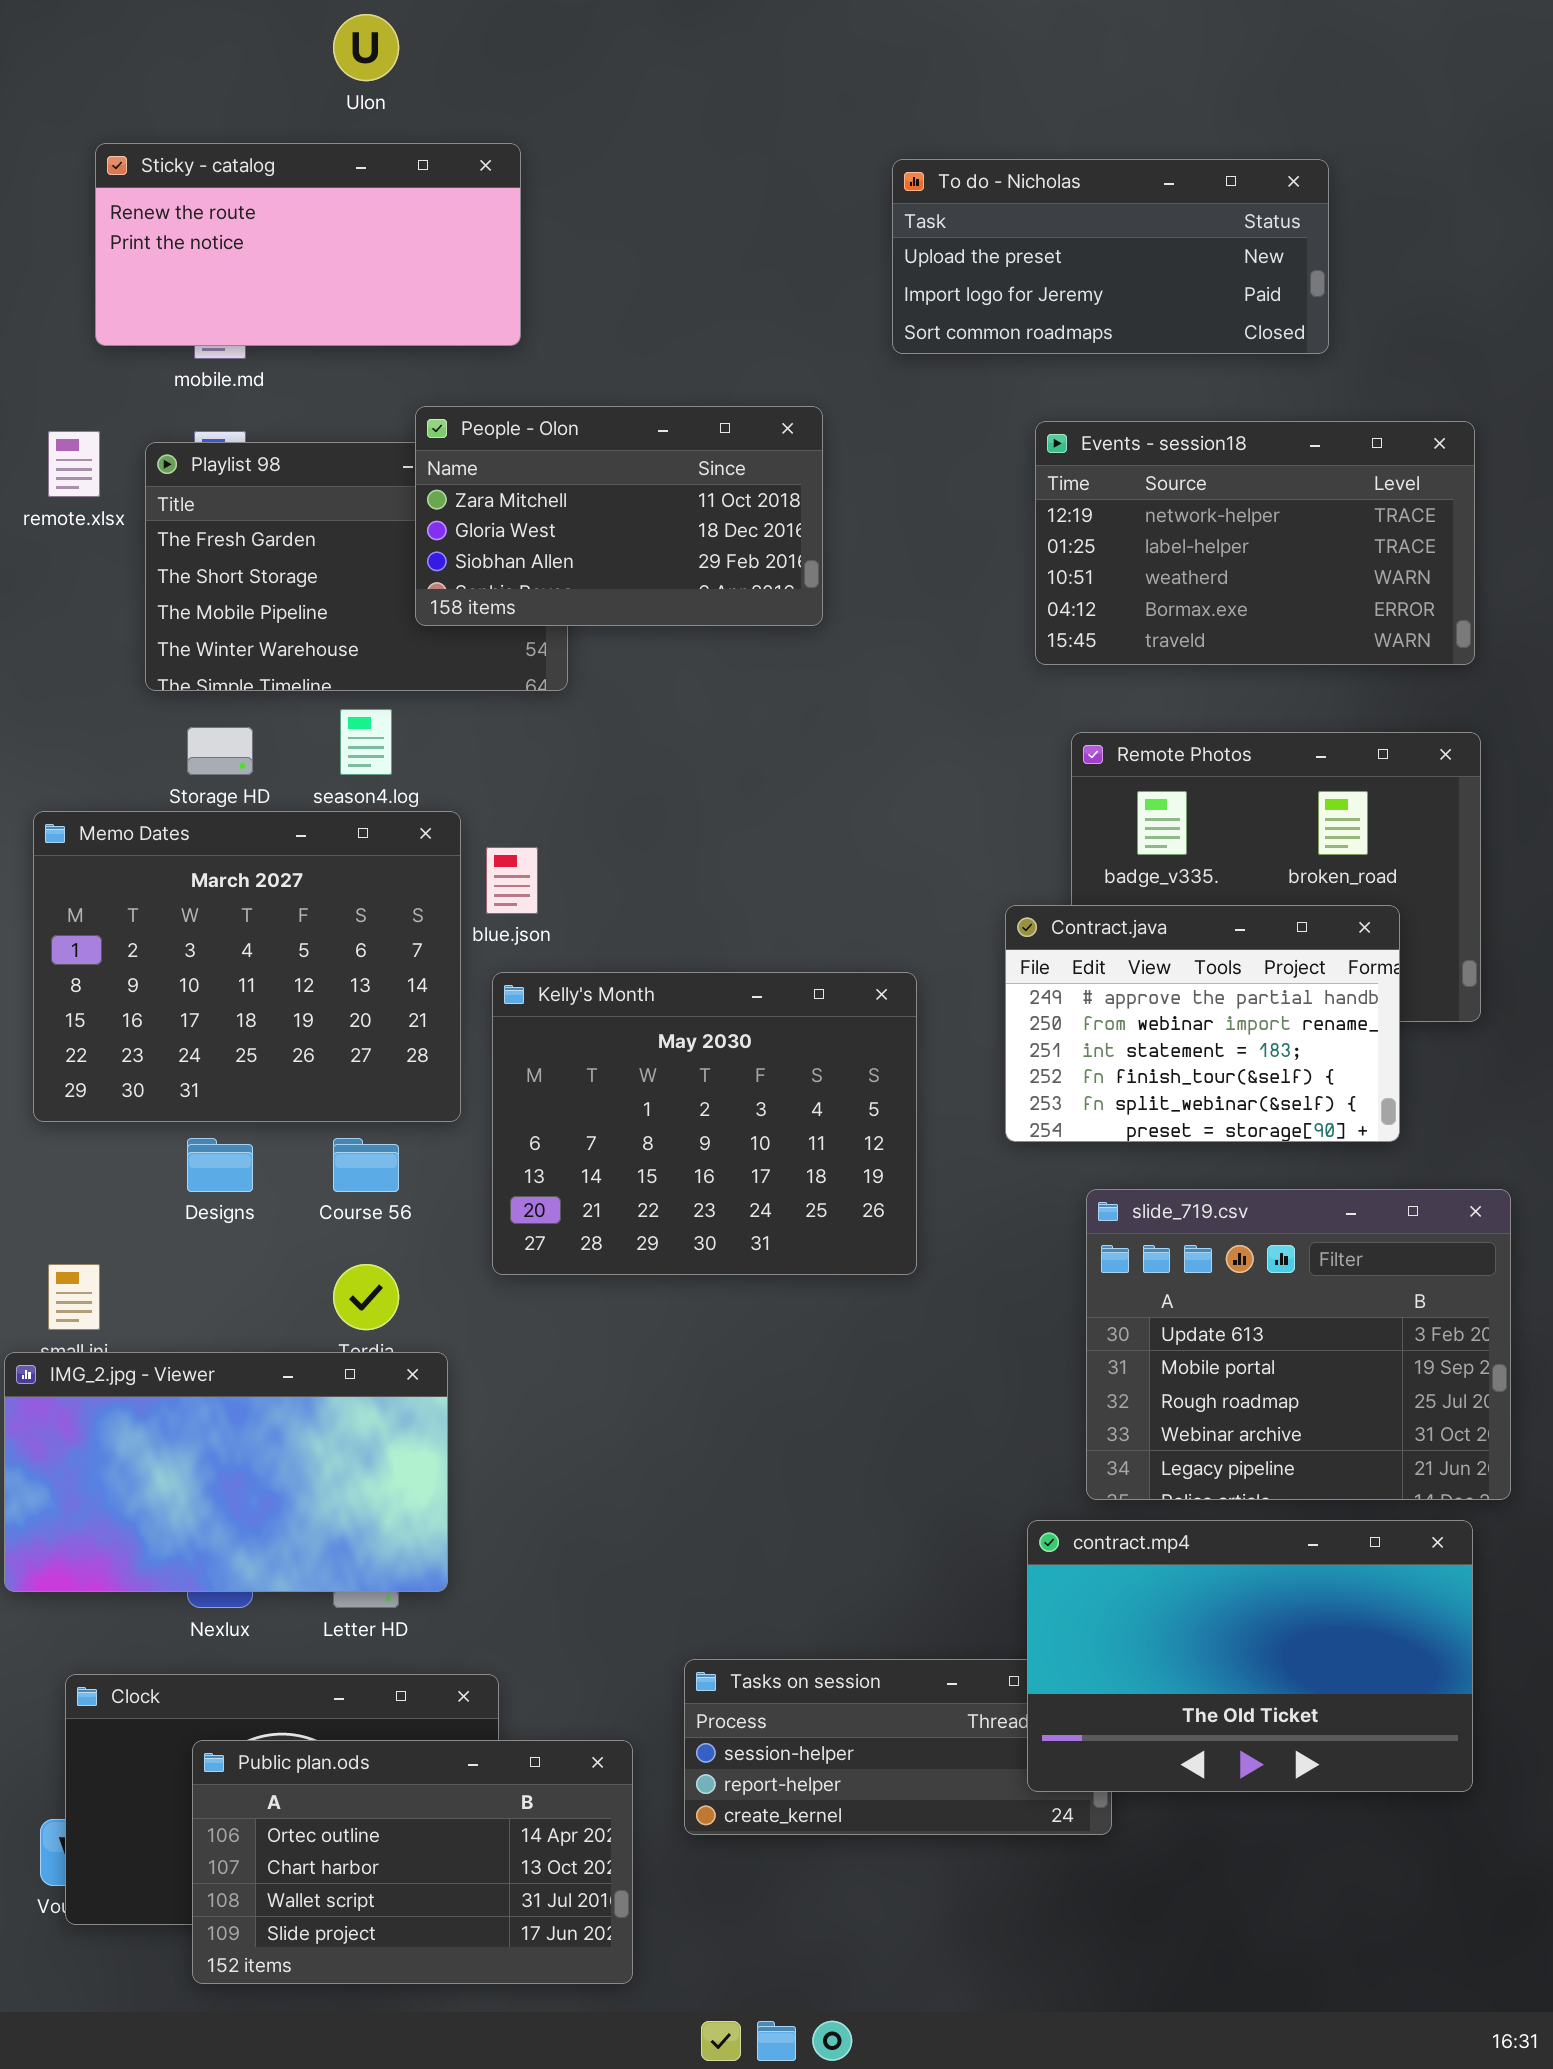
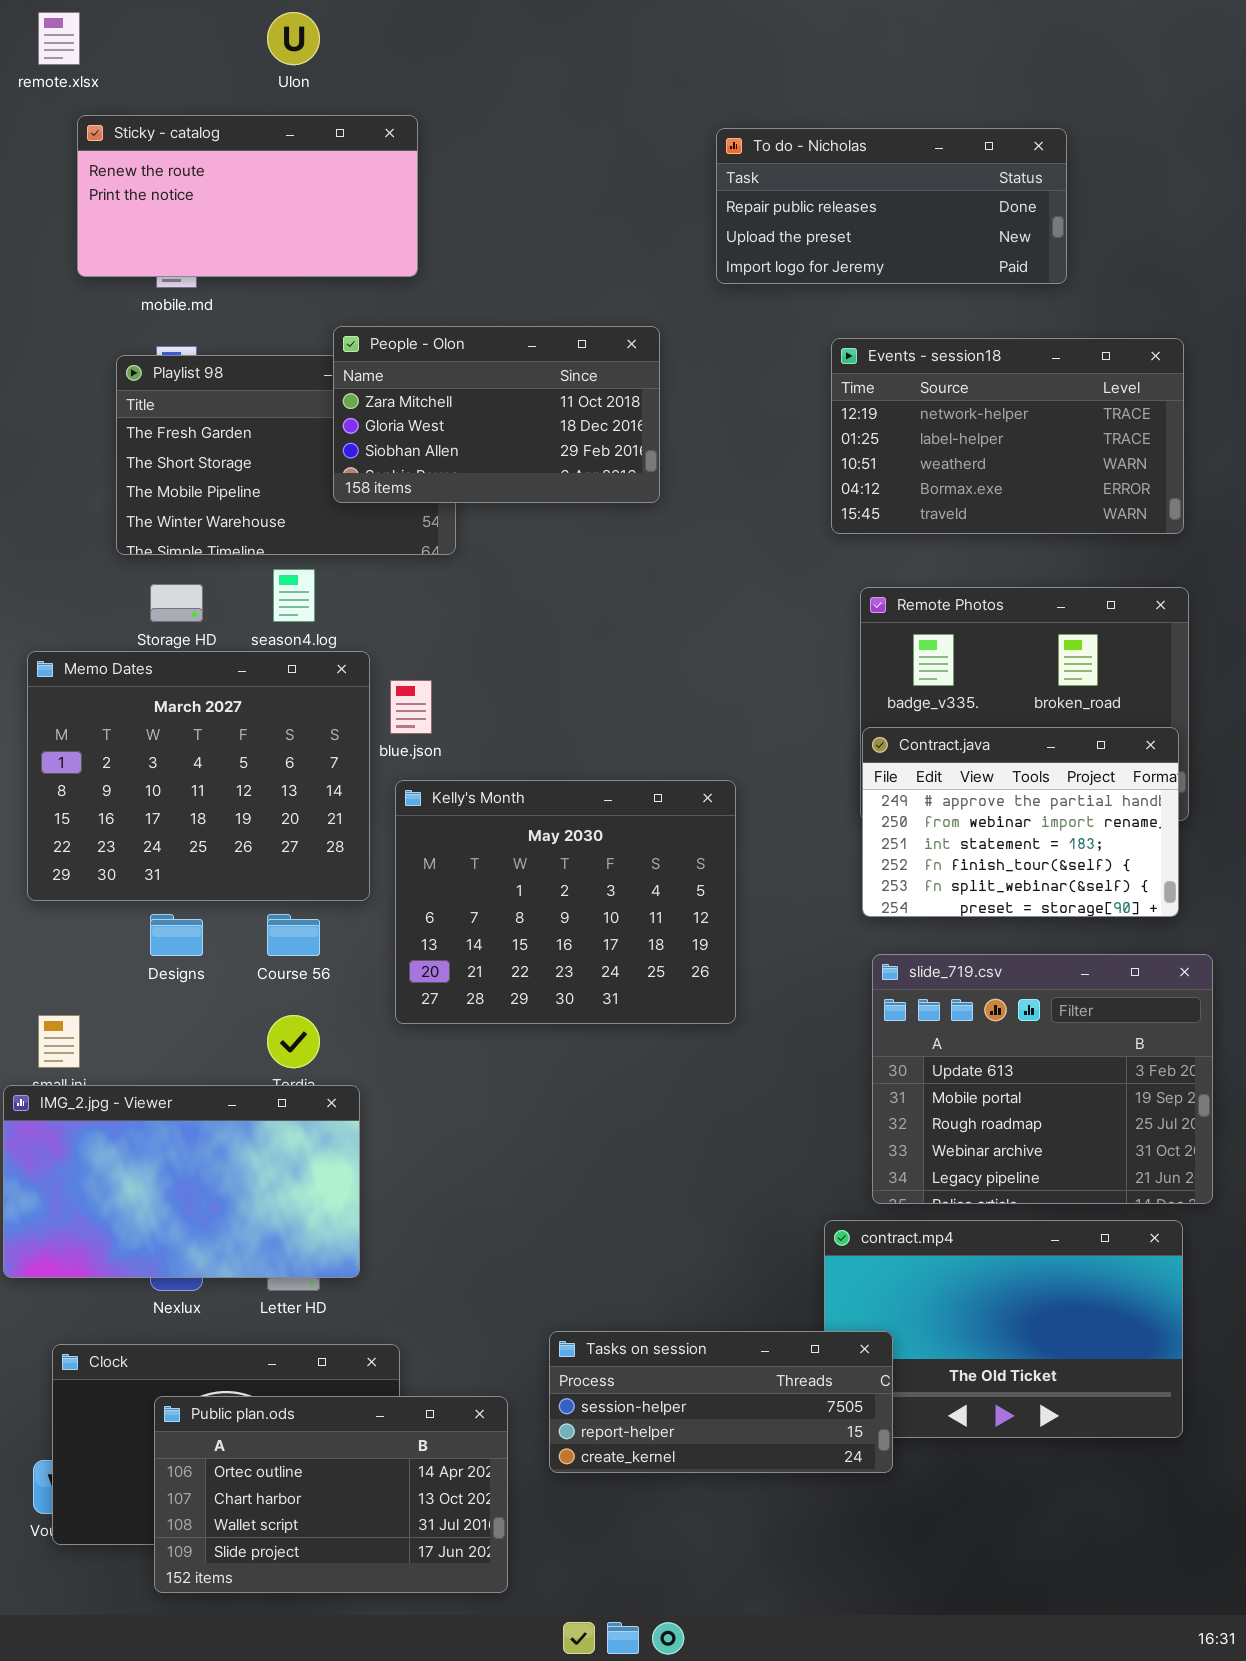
To do - Nicholas: [892,159,1329,354] -> [716,128,1067,284], scrolled up 1 row
remote.xlsx: [48,431,100,497] -> [38,12,80,65], moved
Contract.java: [1005,905,1400,1142] -> [862,727,1179,917], moved
Tasks on session: [684,1659,1112,1835] -> [549,1331,893,1473], raised

